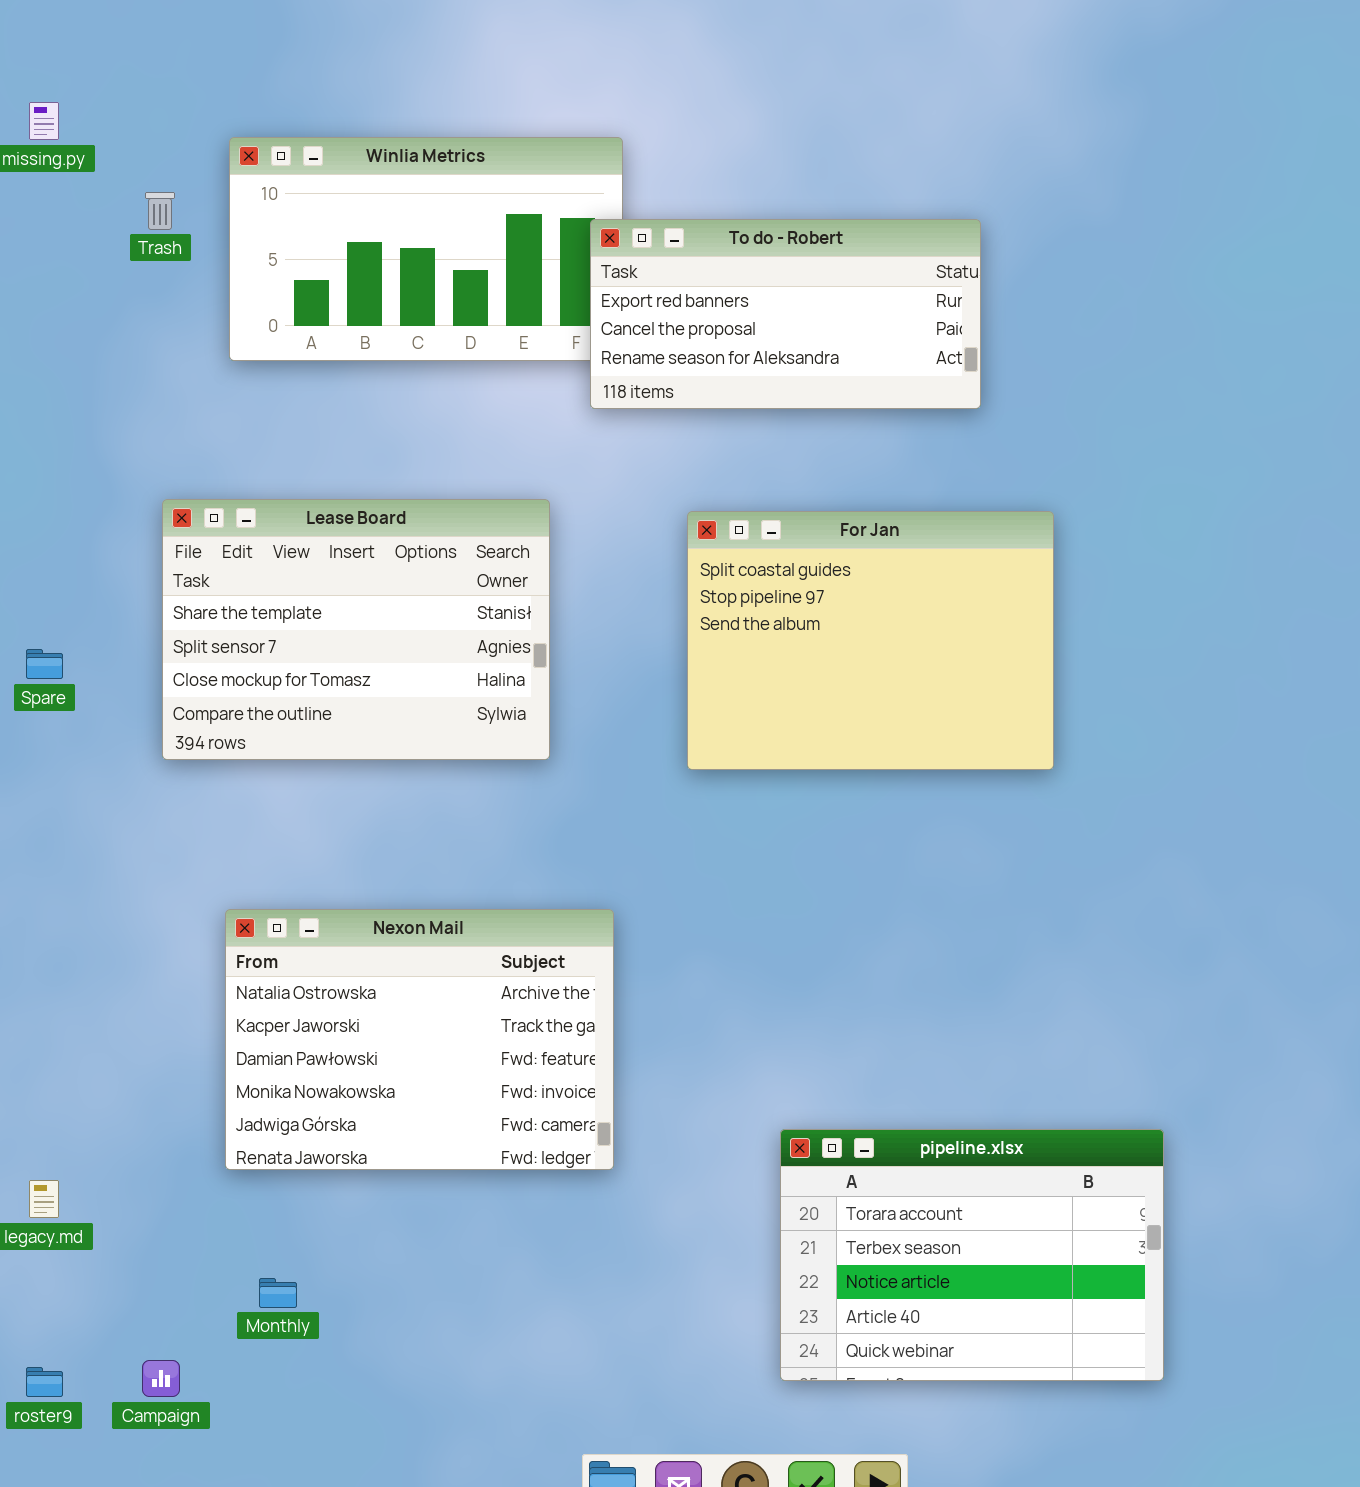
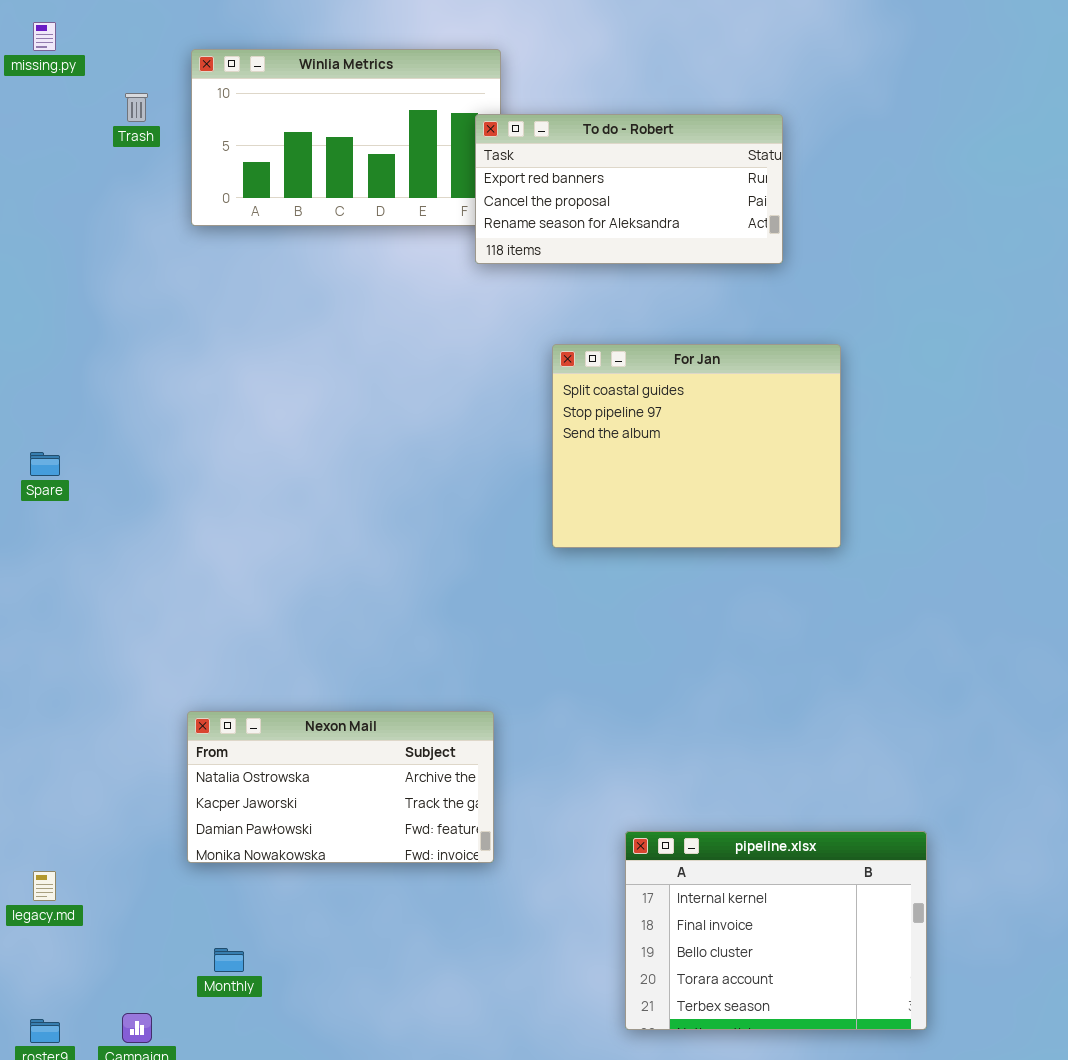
Lease Board: [162,499,550,760] -> none, closed
Nexon Mail: [225,909,614,1170] -> [187,711,494,863], resized
pipeline.xlsx: [780,1129,1164,1381] -> [625,831,927,1030], scrolled up 3 rows

